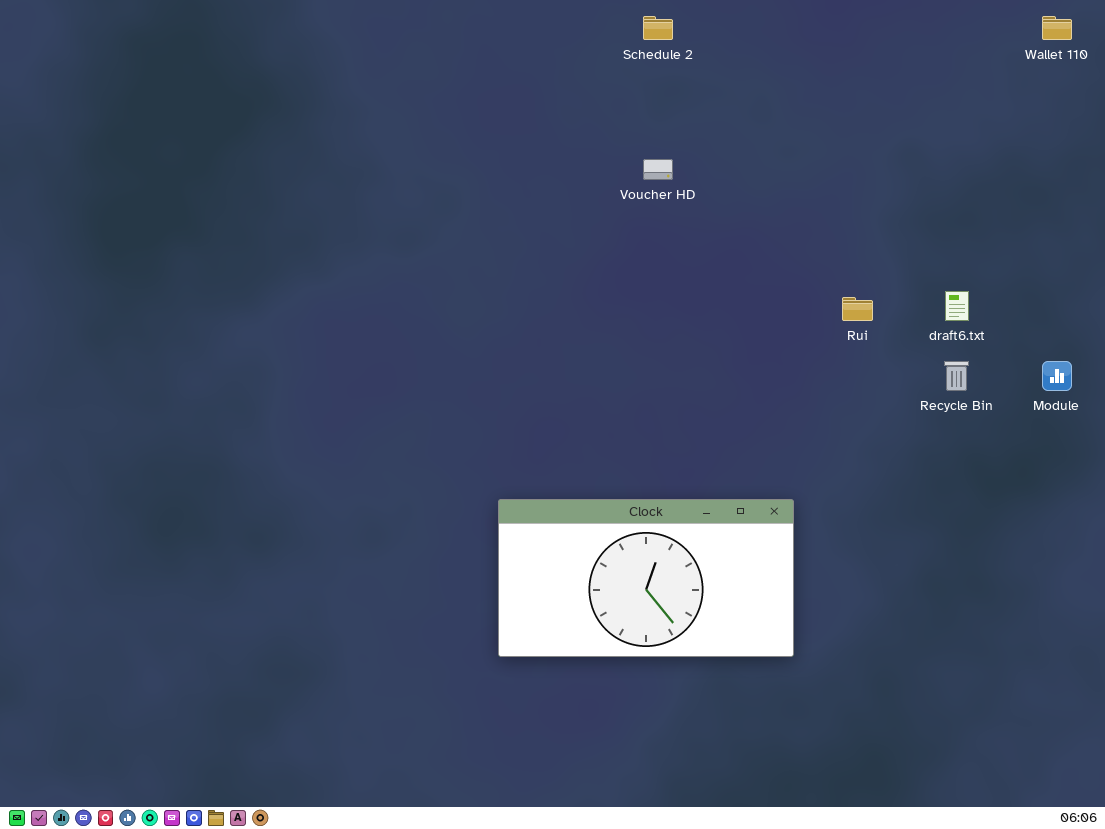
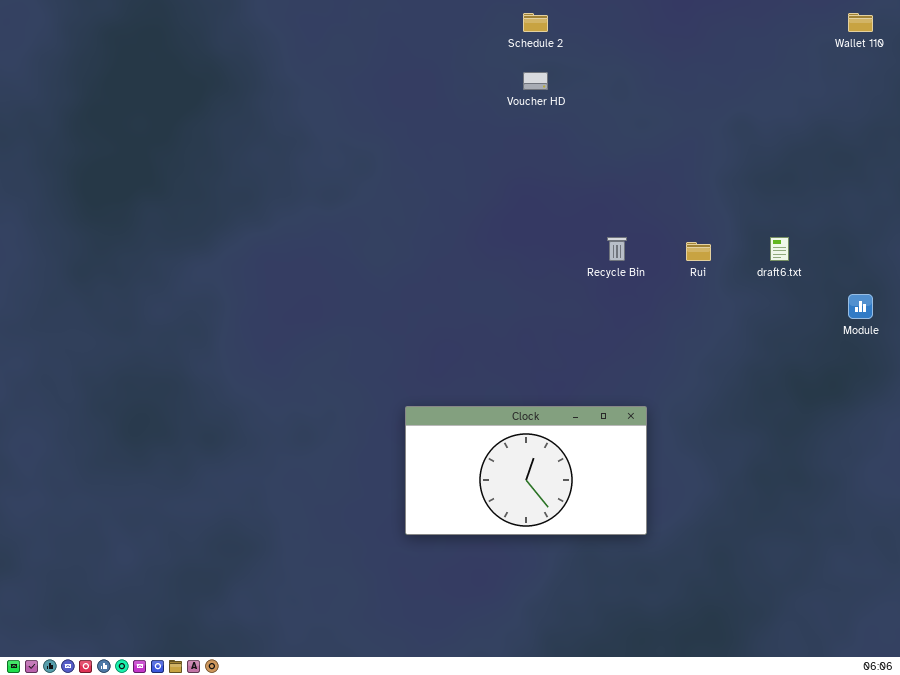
Voucher HD: [643,159,673,180] -> [523,72,548,90], moved
Recycle Bin: [944,361,969,391] -> [607,237,627,261], moved

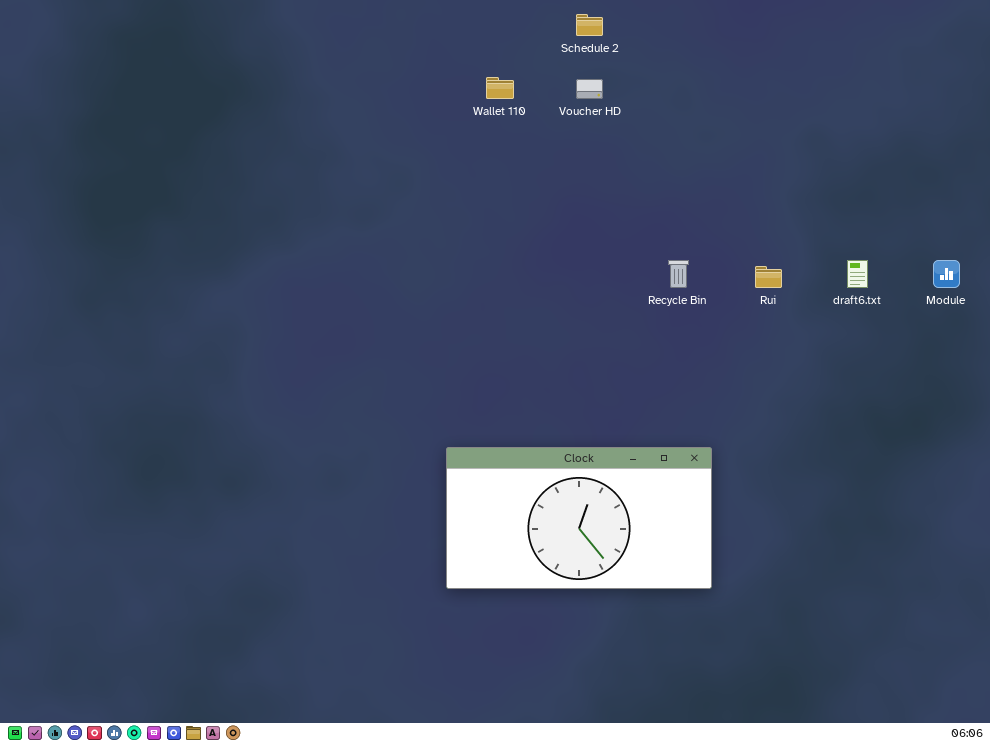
Wallet 110: [848,13,873,32] -> [486,77,514,99], moved
Module: [848,294,873,319] -> [933,260,960,288], moved

